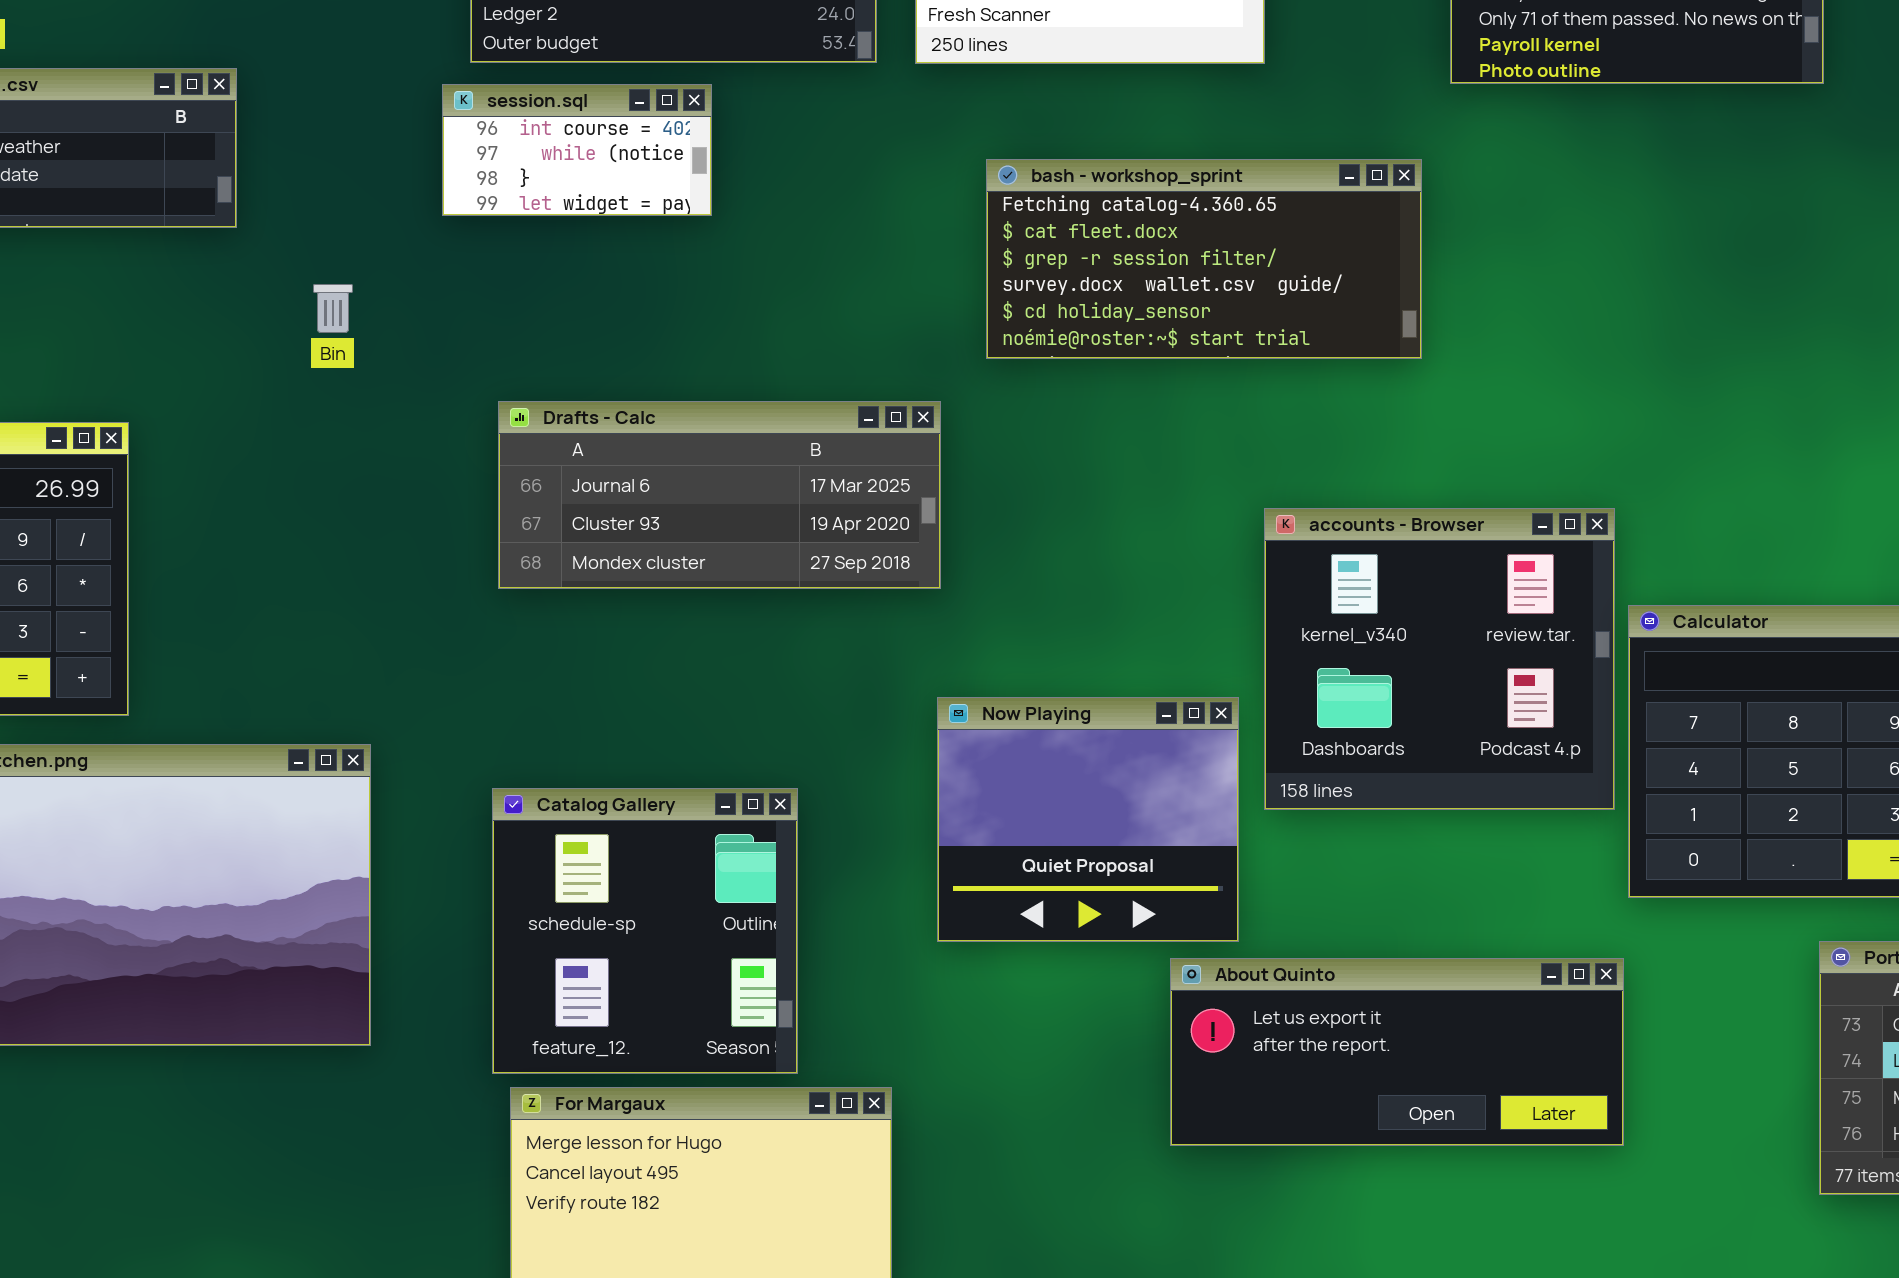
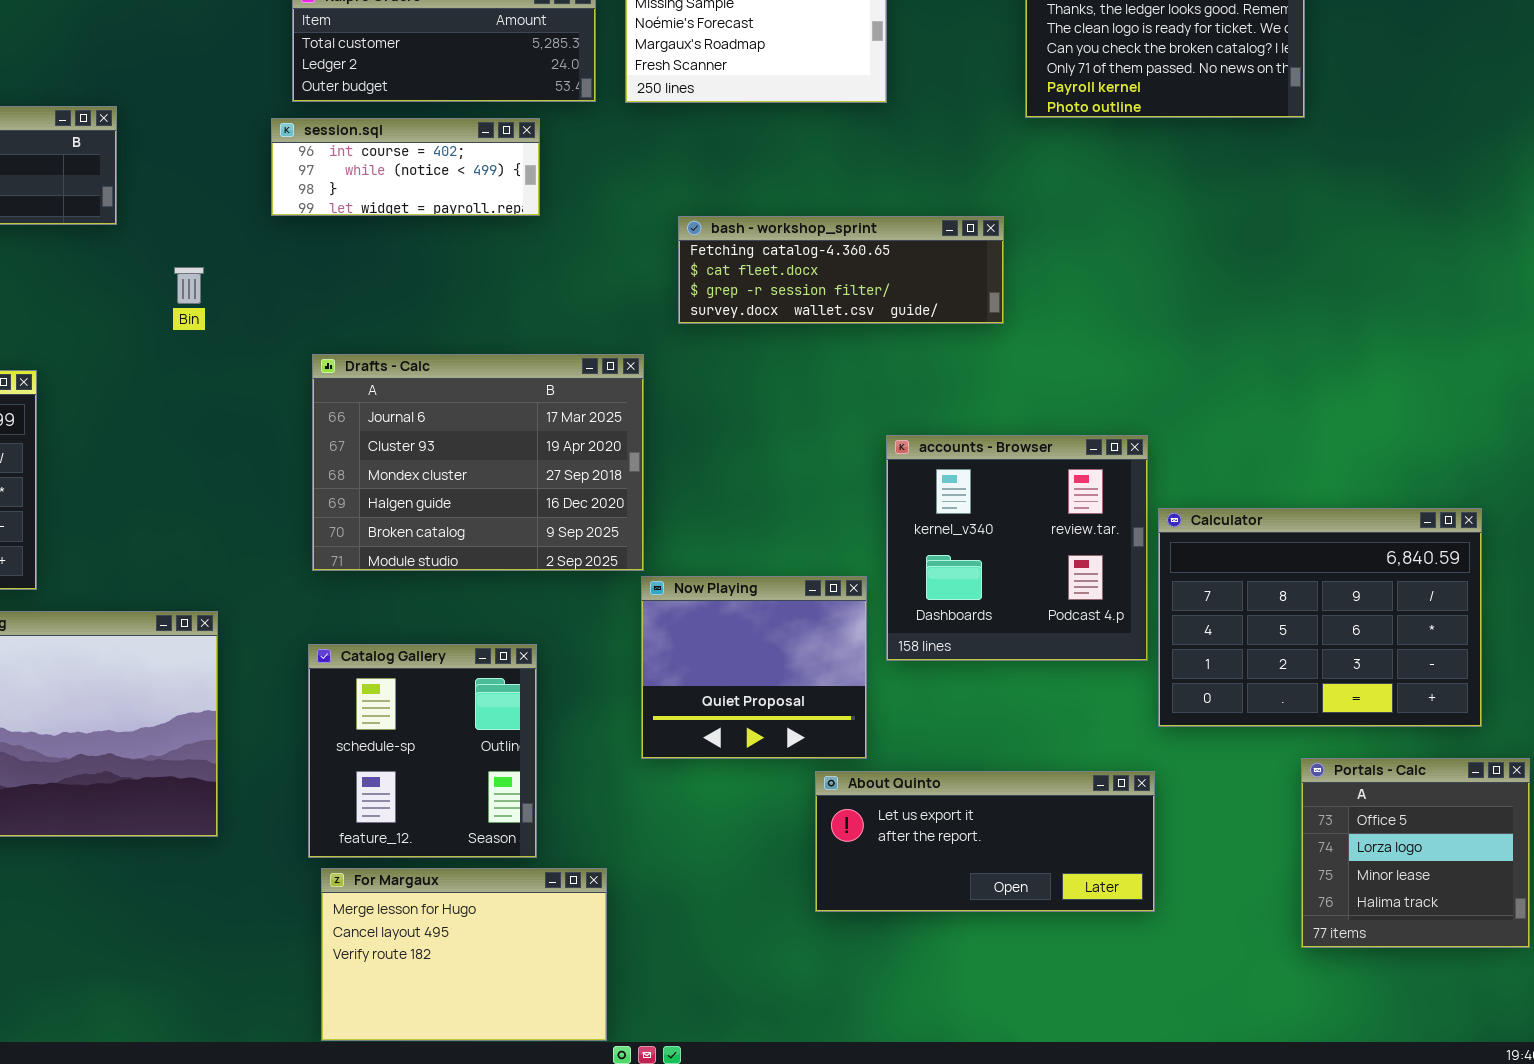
session.sql: [442,84,712,216] -> [271,118,540,216], resized
bash - workshop_sprint: [986,159,1422,359] -> [678,216,1004,324], resized
Drafts - Calc: [498,401,941,589] -> [312,354,644,571], resized

